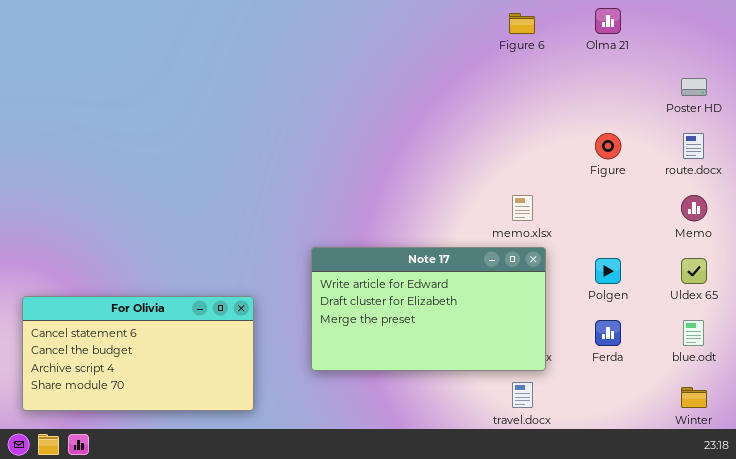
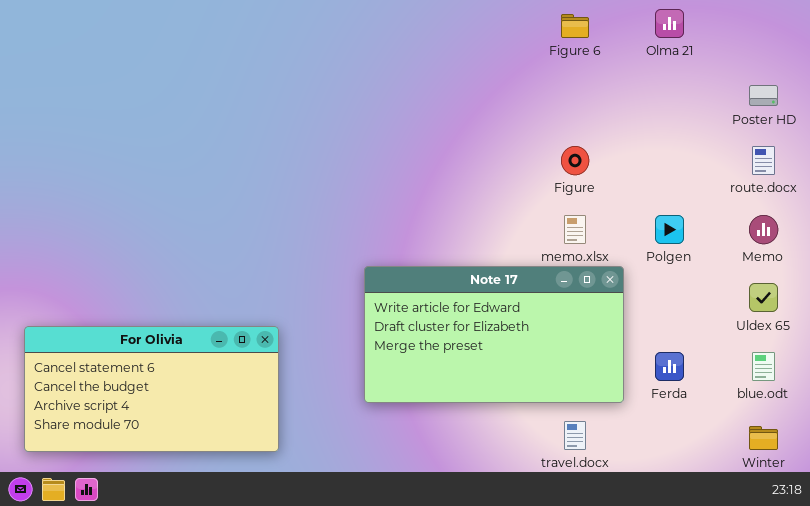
Figure: [595,133,621,159] -> [561,146,589,175], moved
Note 17: [311,247,546,371] -> [364,266,624,403], moved
Polgen: [595,258,621,284] -> [655,215,684,244], moved

